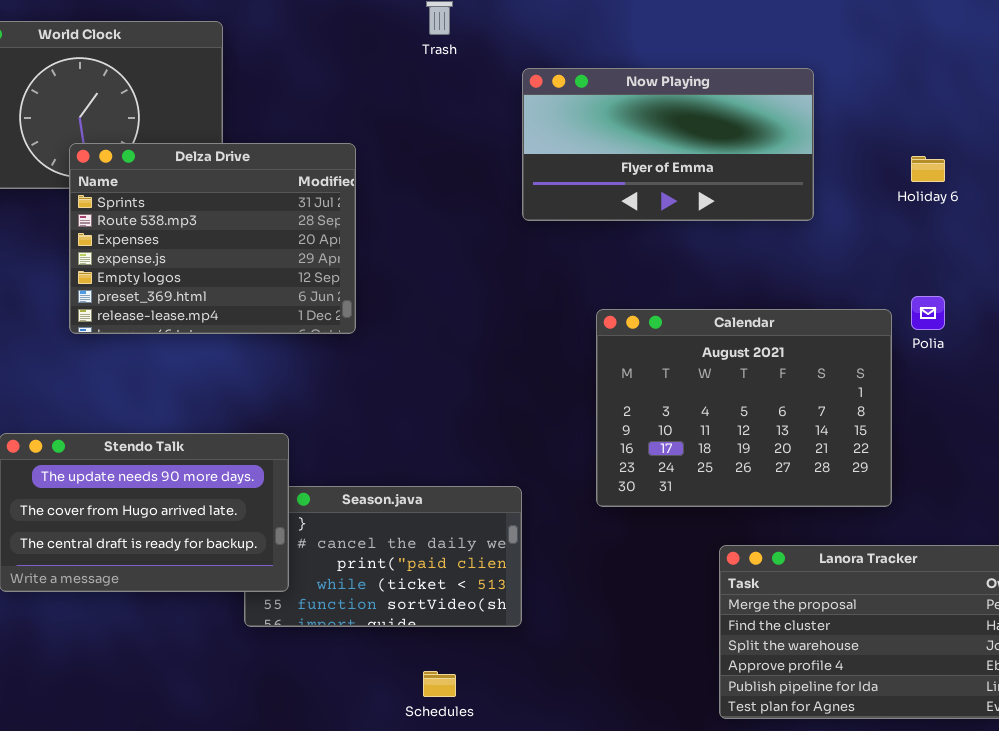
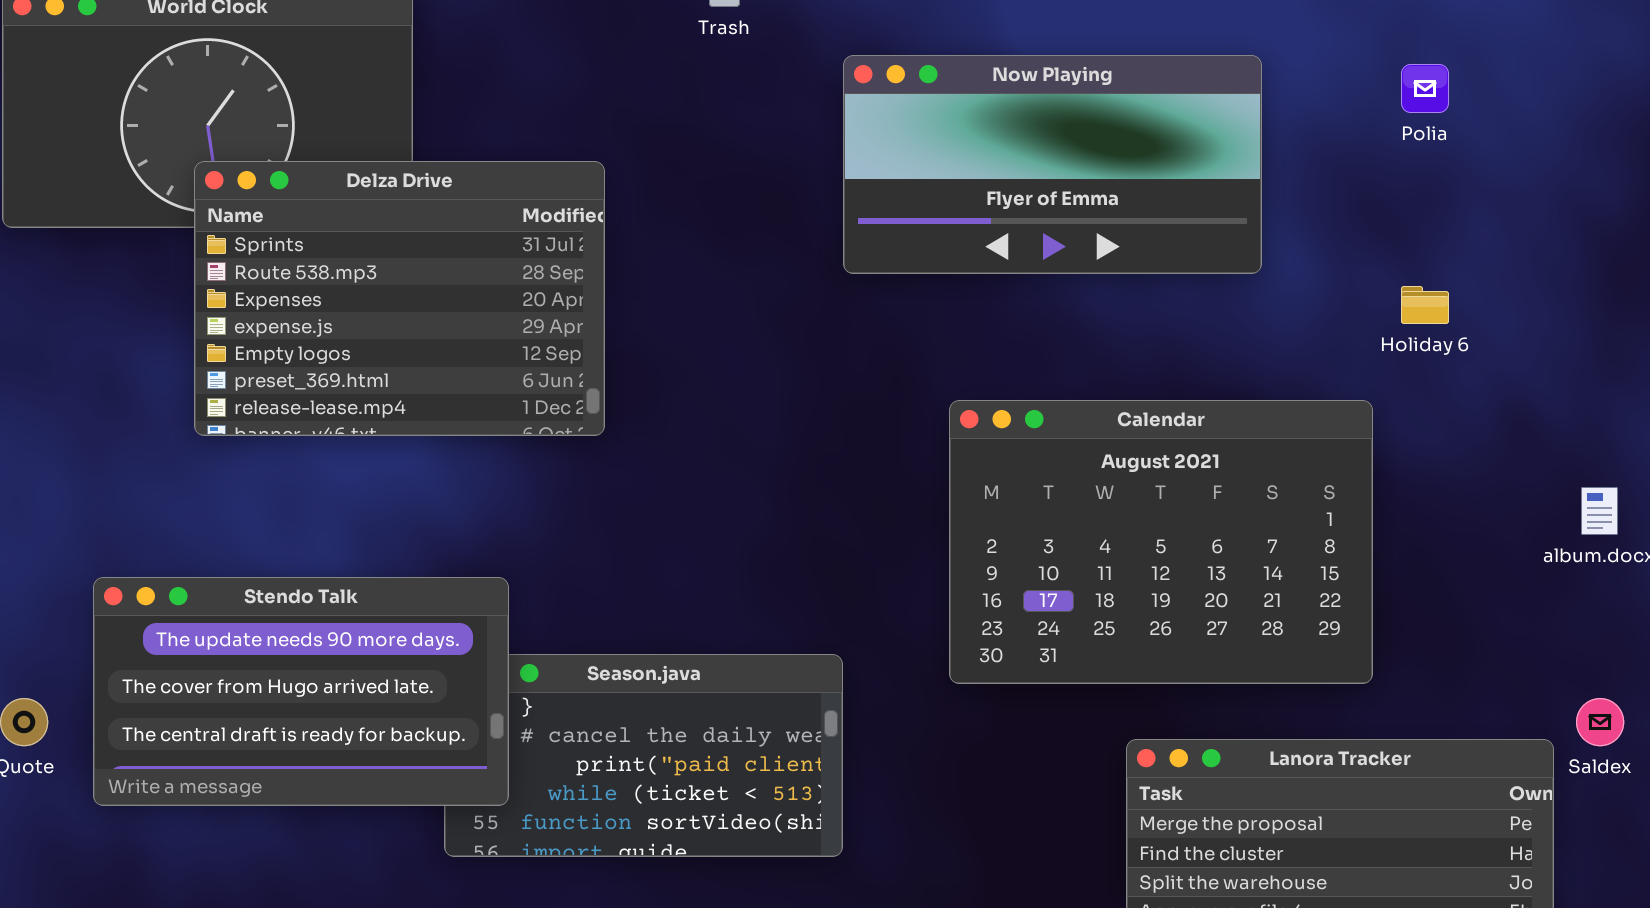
Holiday 6: [911,156,945,182] -> [1401,286,1449,324], moved
Polia: [911,296,945,330] -> [1401,64,1449,113], moved

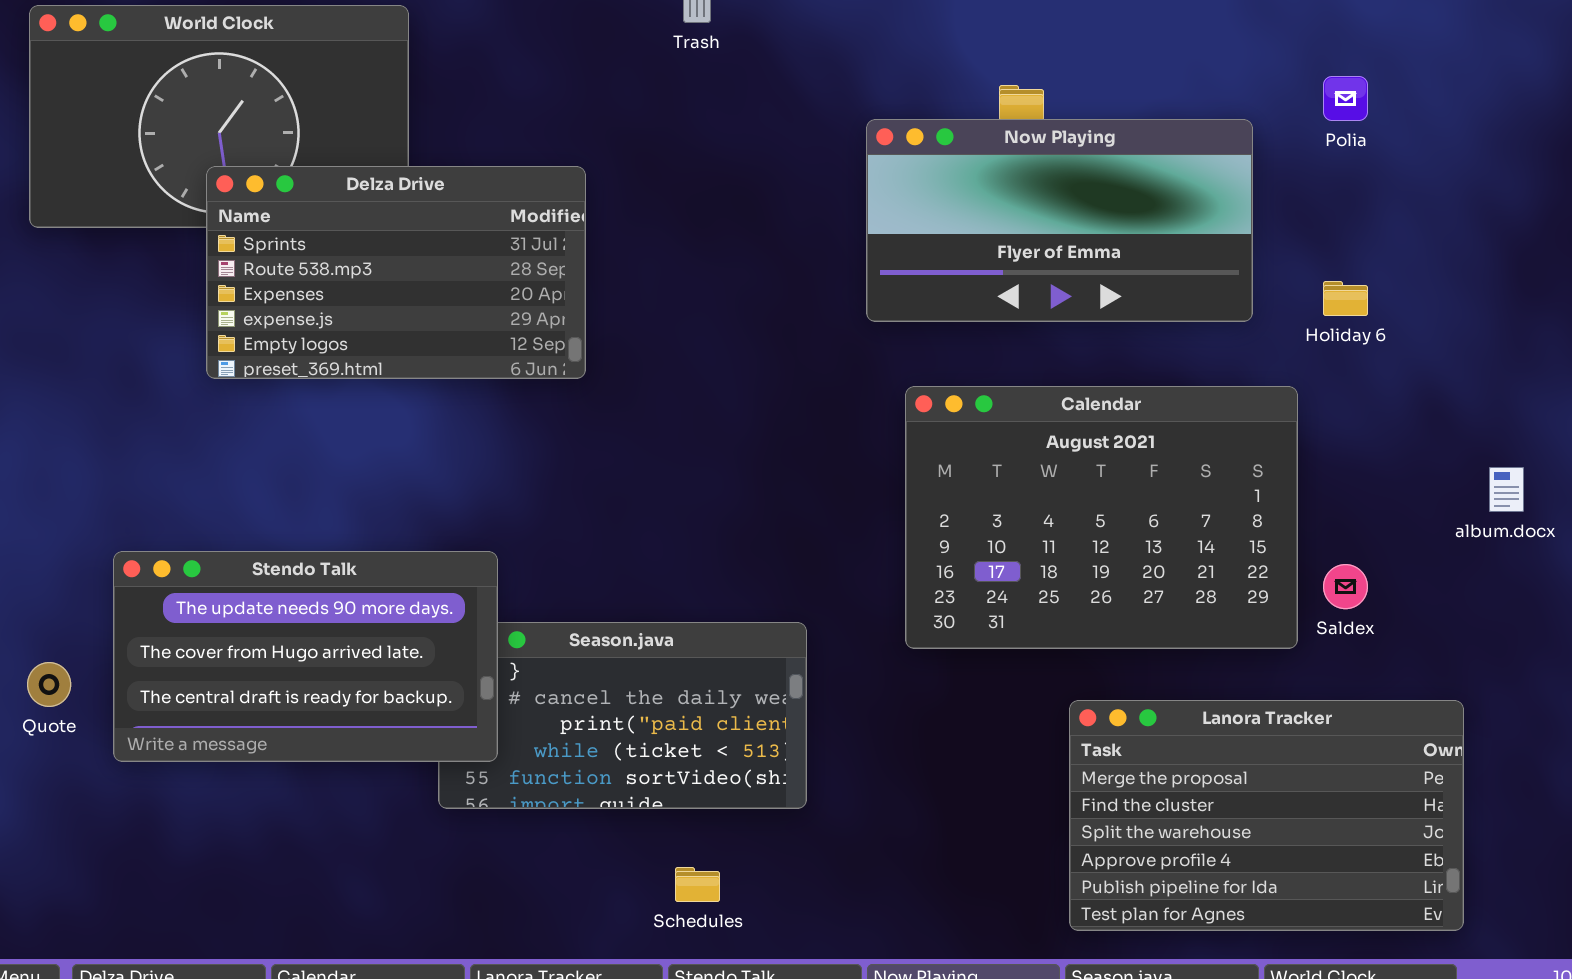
Now Playing: [843,55,1262,274] -> [866,119,1253,322], moved
Delza Drive: [194,161,605,436] -> [206,166,586,379], resized
Saldex: [1576,698,1624,746] -> [1323,564,1368,609], moved

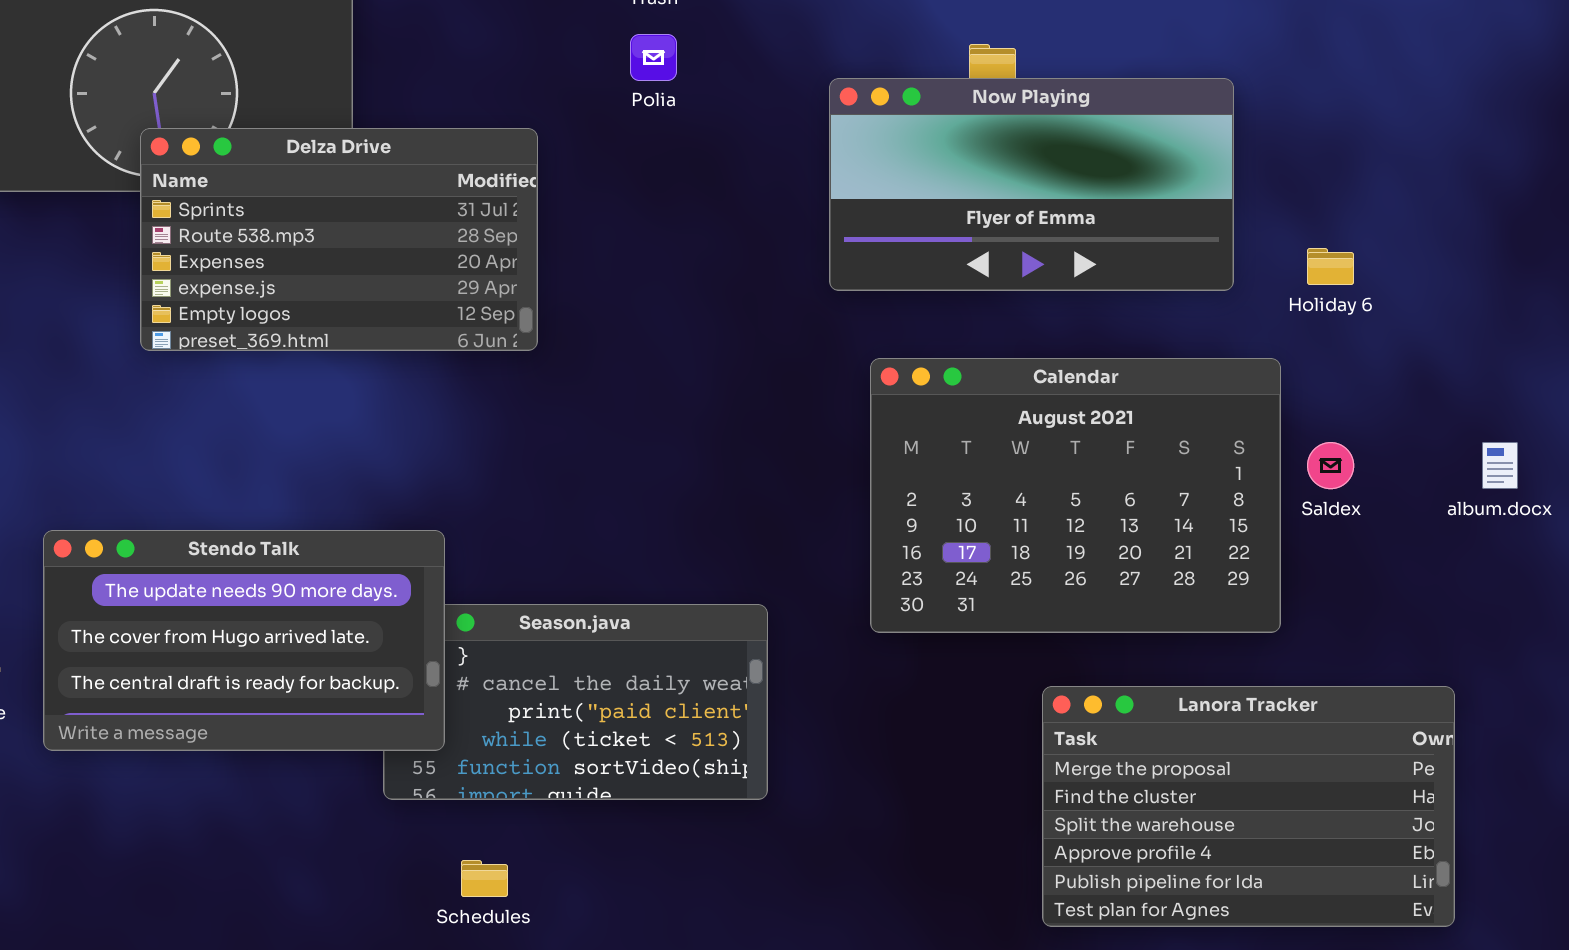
Polia: [1323,76,1368,121] -> [630,34,677,81], moved
Saldex: [1323,564,1368,609] -> [1307,442,1354,489], moved
Schedules: [675,867,720,902] -> [461,860,508,897], moved

